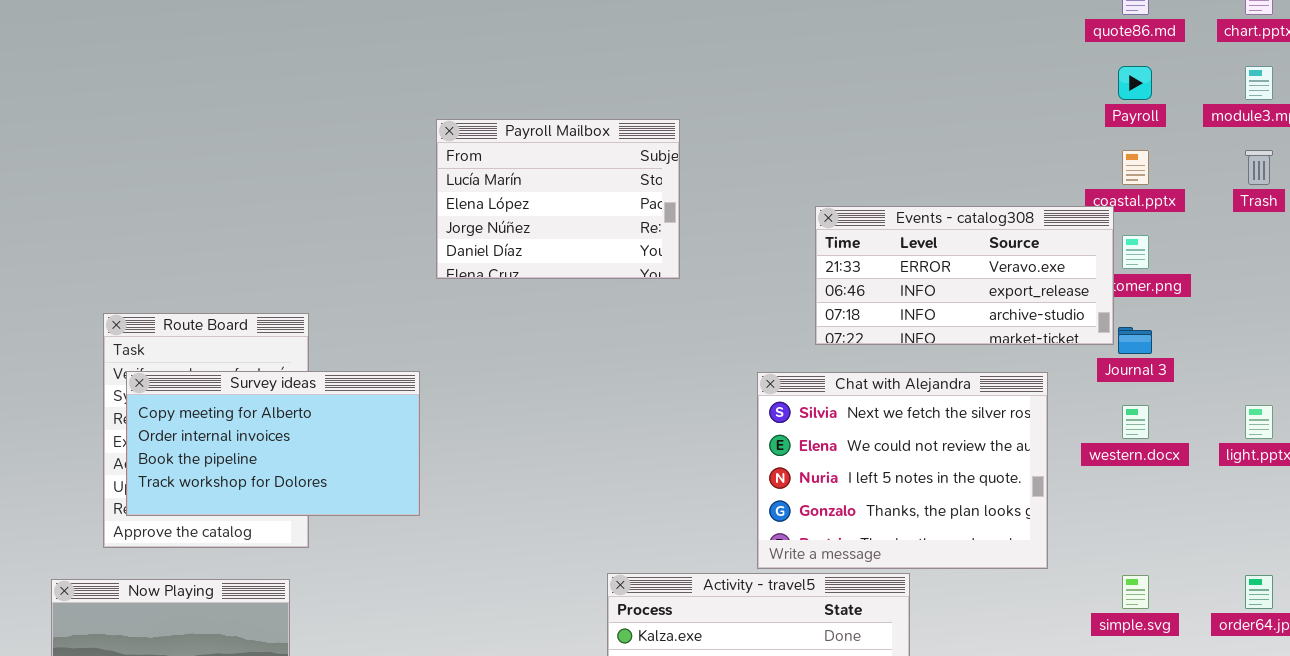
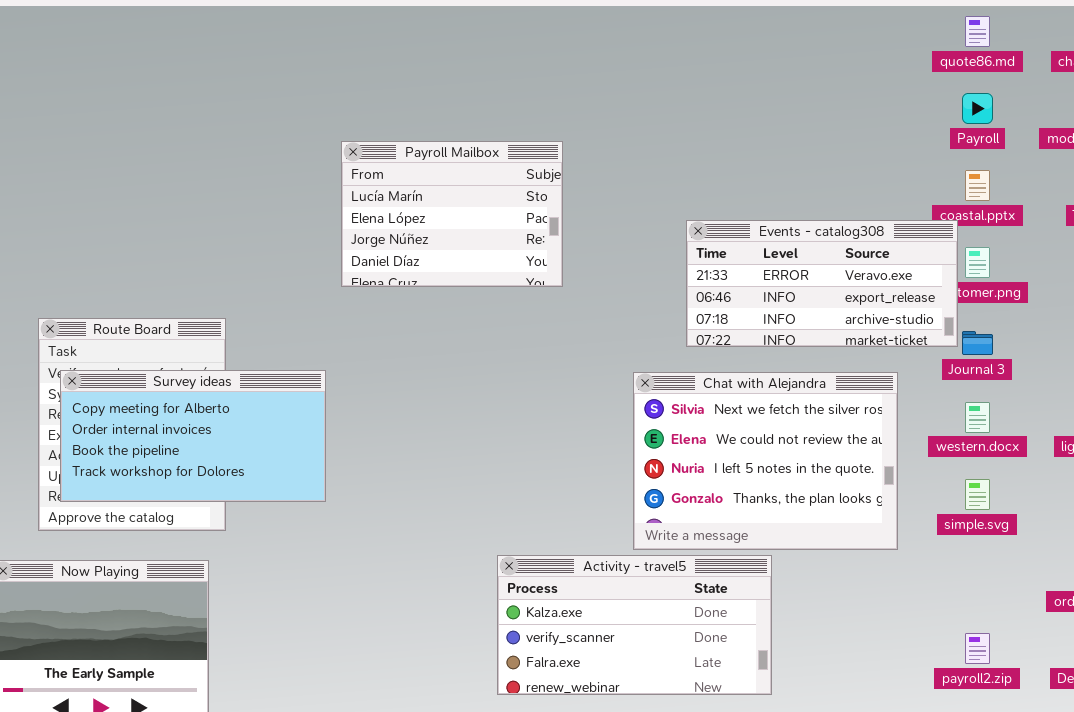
simple.svg: [1122,575,1149,609] -> [965,479,990,510], moved

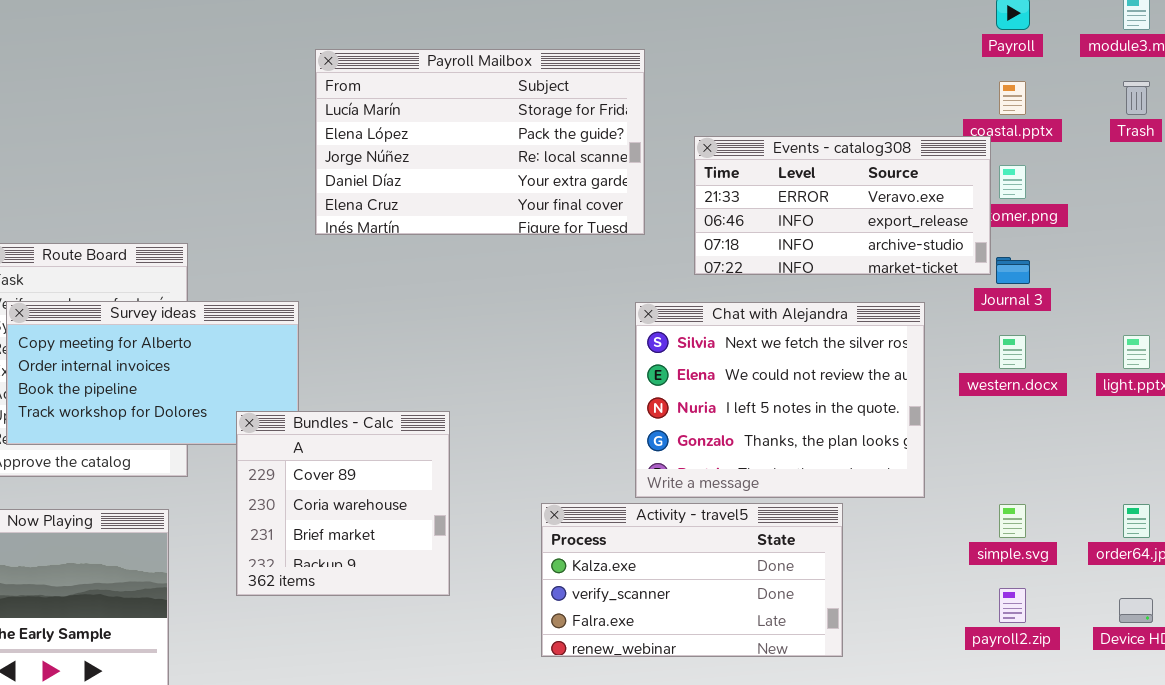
Payroll Mailbox: [341,141,563,287] -> [315,49,645,235], resized
Bundles - Calc: none -> [236,411,450,596], opened
simple.svg: [965,479,990,510] -> [999,504,1026,538], moved
Activity - travel5: [497,555,772,695] -> [541,503,843,657], moved

